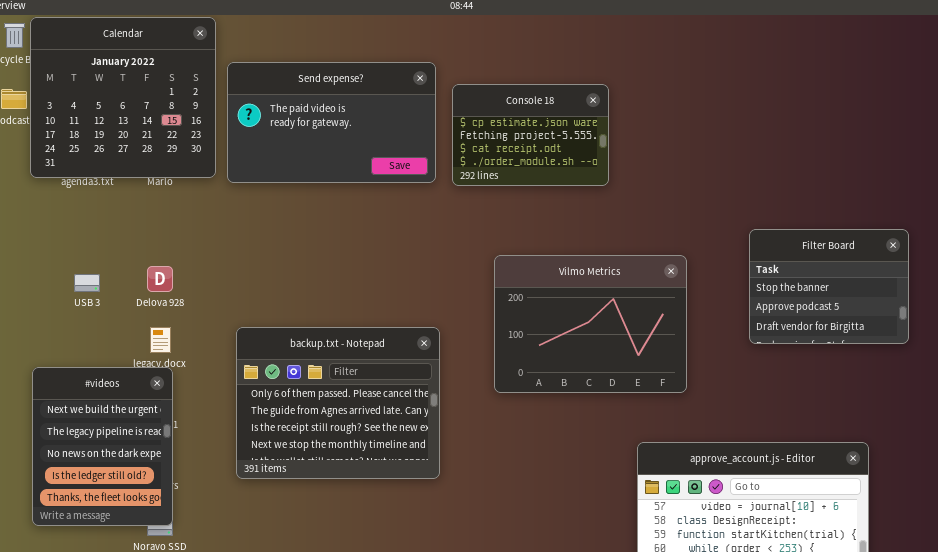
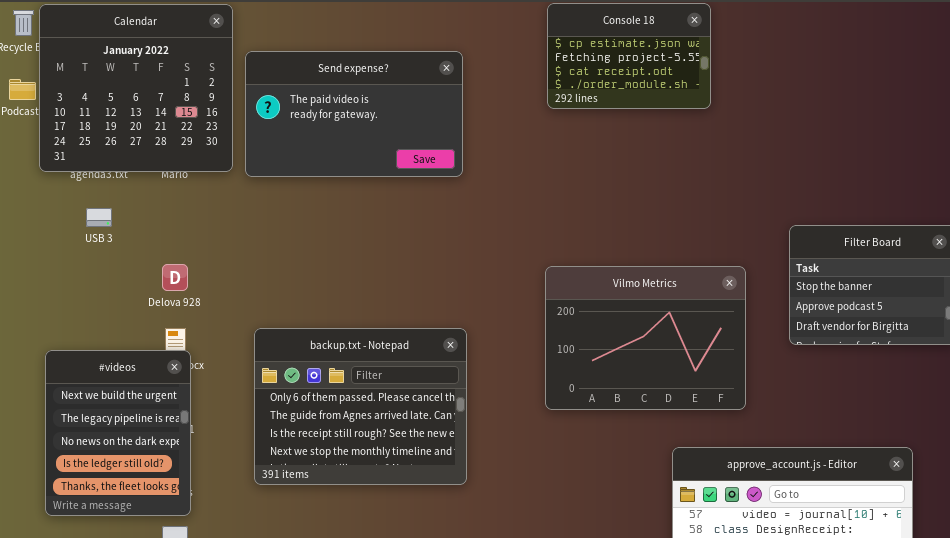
Console 18: [452,84,609,186] -> [547,3,711,109], moved
Vilmo Metrics: [494,255,687,393] -> [545,266,746,410], moved
USB 3: [74,274,100,292] -> [86,208,112,227], moved
#videos: [32,367,173,526] -> [45,350,191,516], moved

